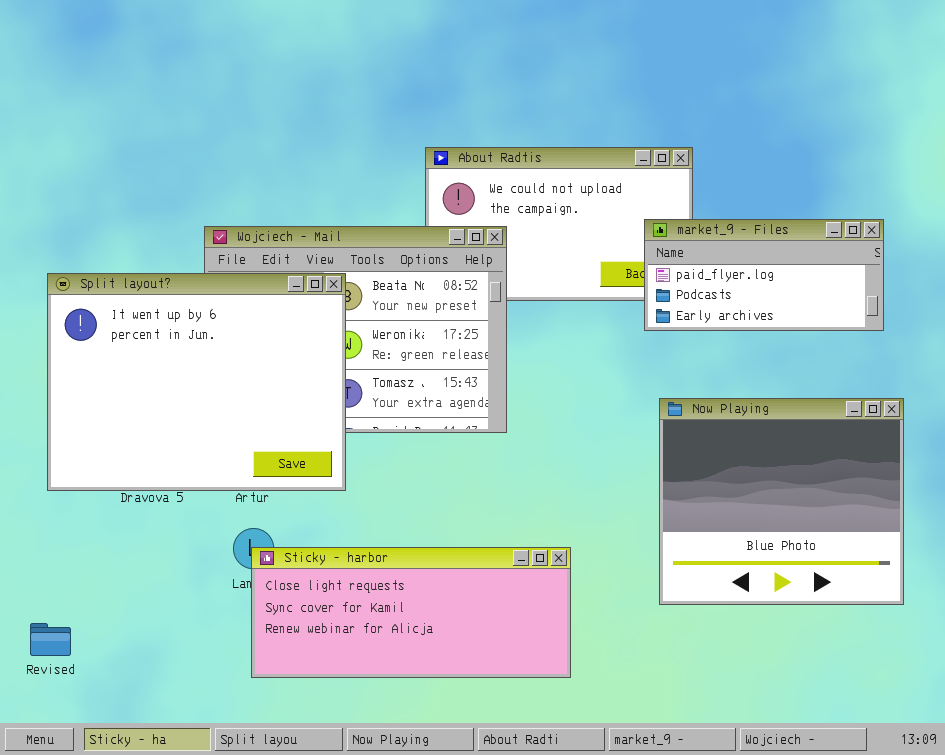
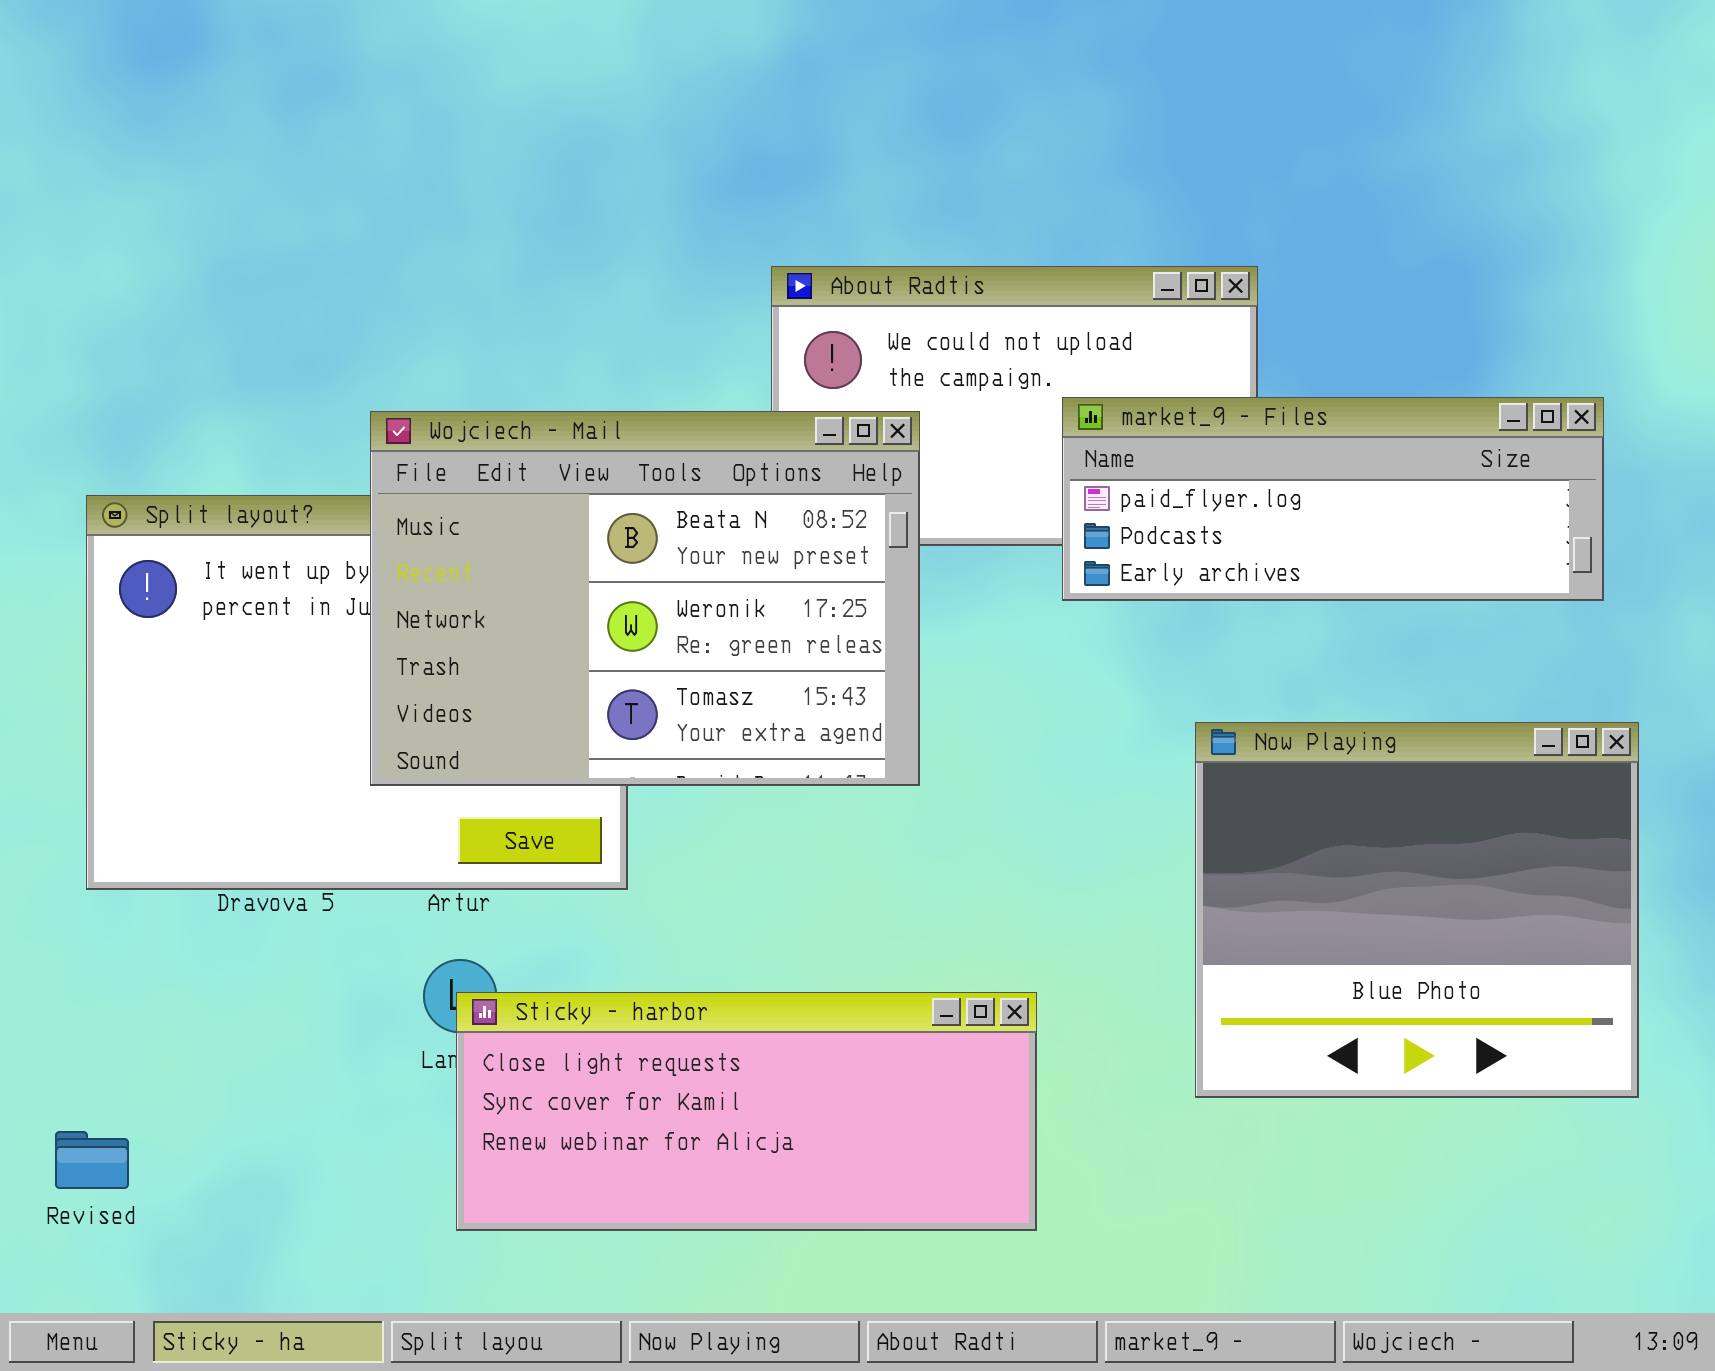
market_9 - Files: [644,219,884,331] -> [1062,397,1604,601], resized
Wojciech - Mail: [204,226,507,433] -> [370,411,920,786], raised

